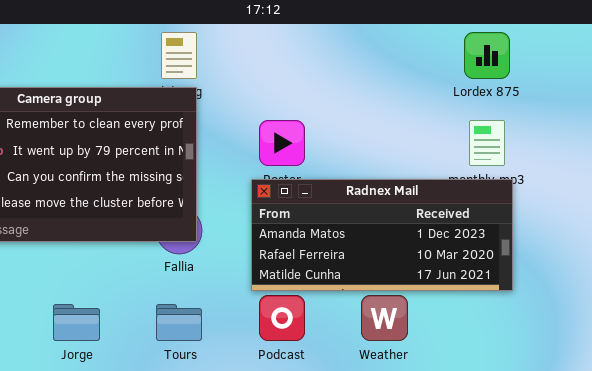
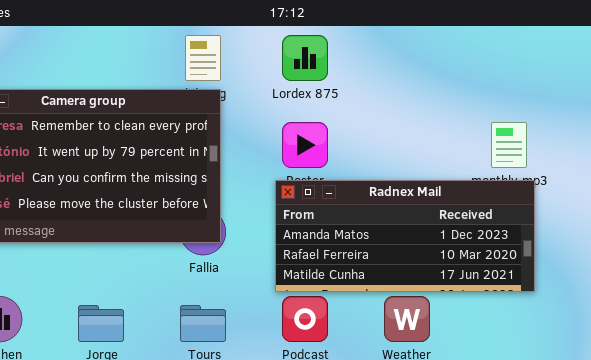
Lordex 875: [464,32,510,79] -> [282,35,328,81], moved

